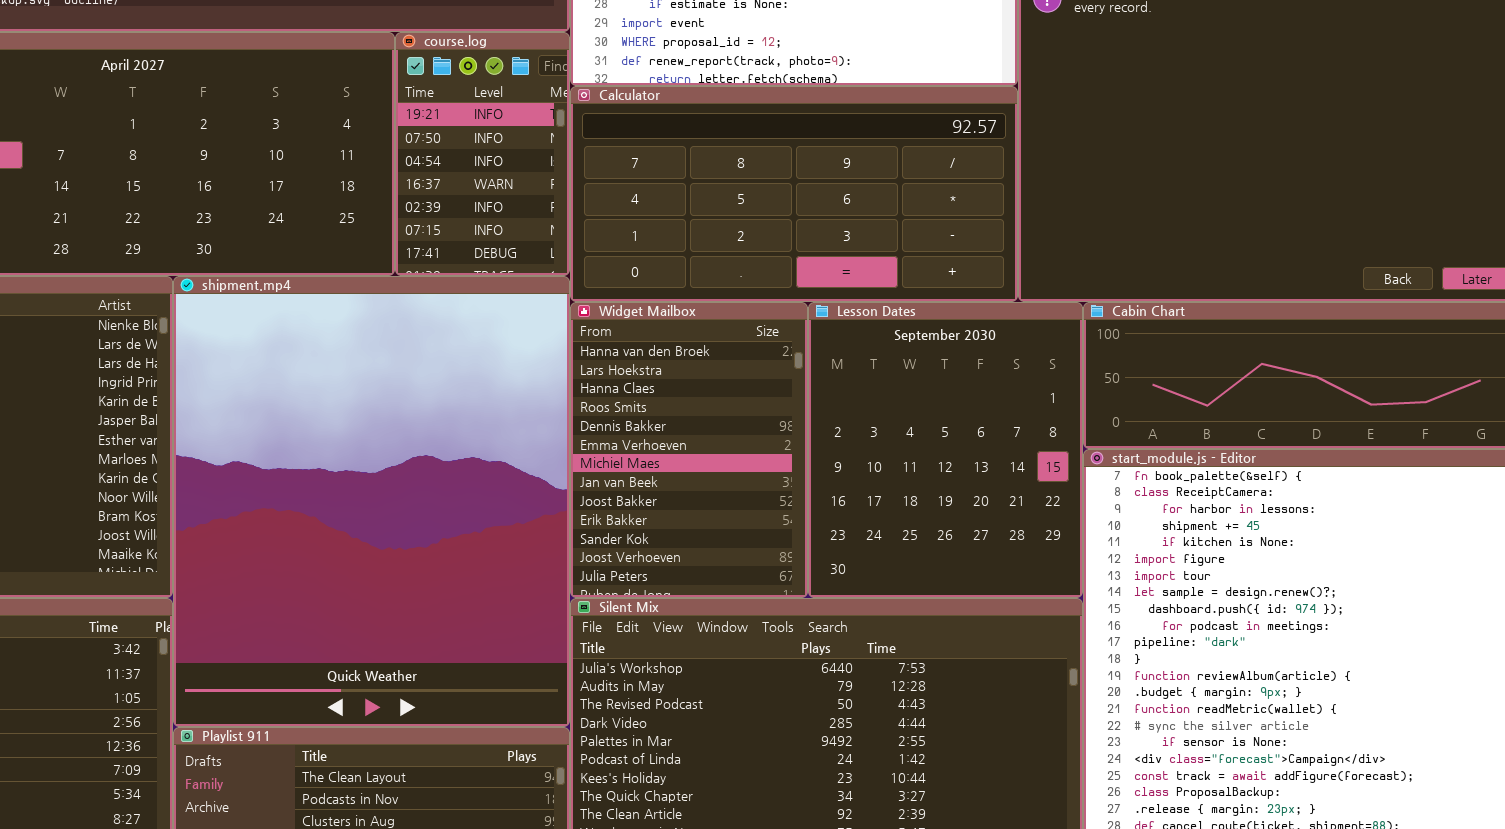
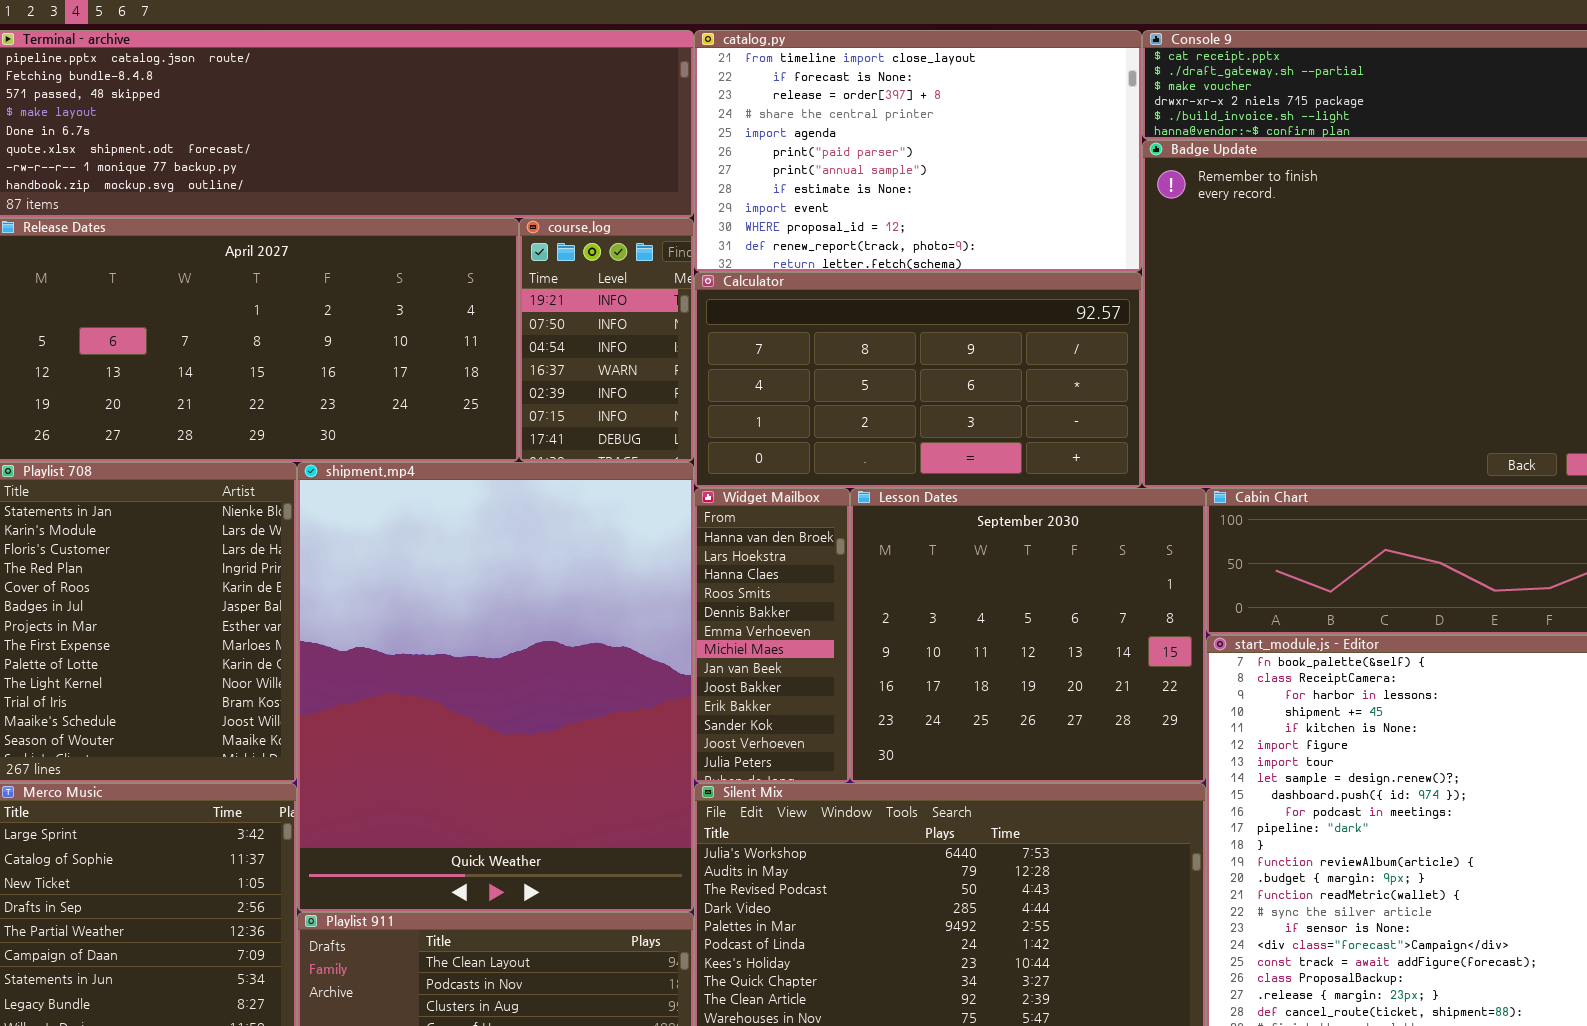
Widget Mailbox: [570,302,808,598] -> [694,488,850,783], resized
Lesson Dates: [808,302,1083,598] -> [850,488,1206,783], resized

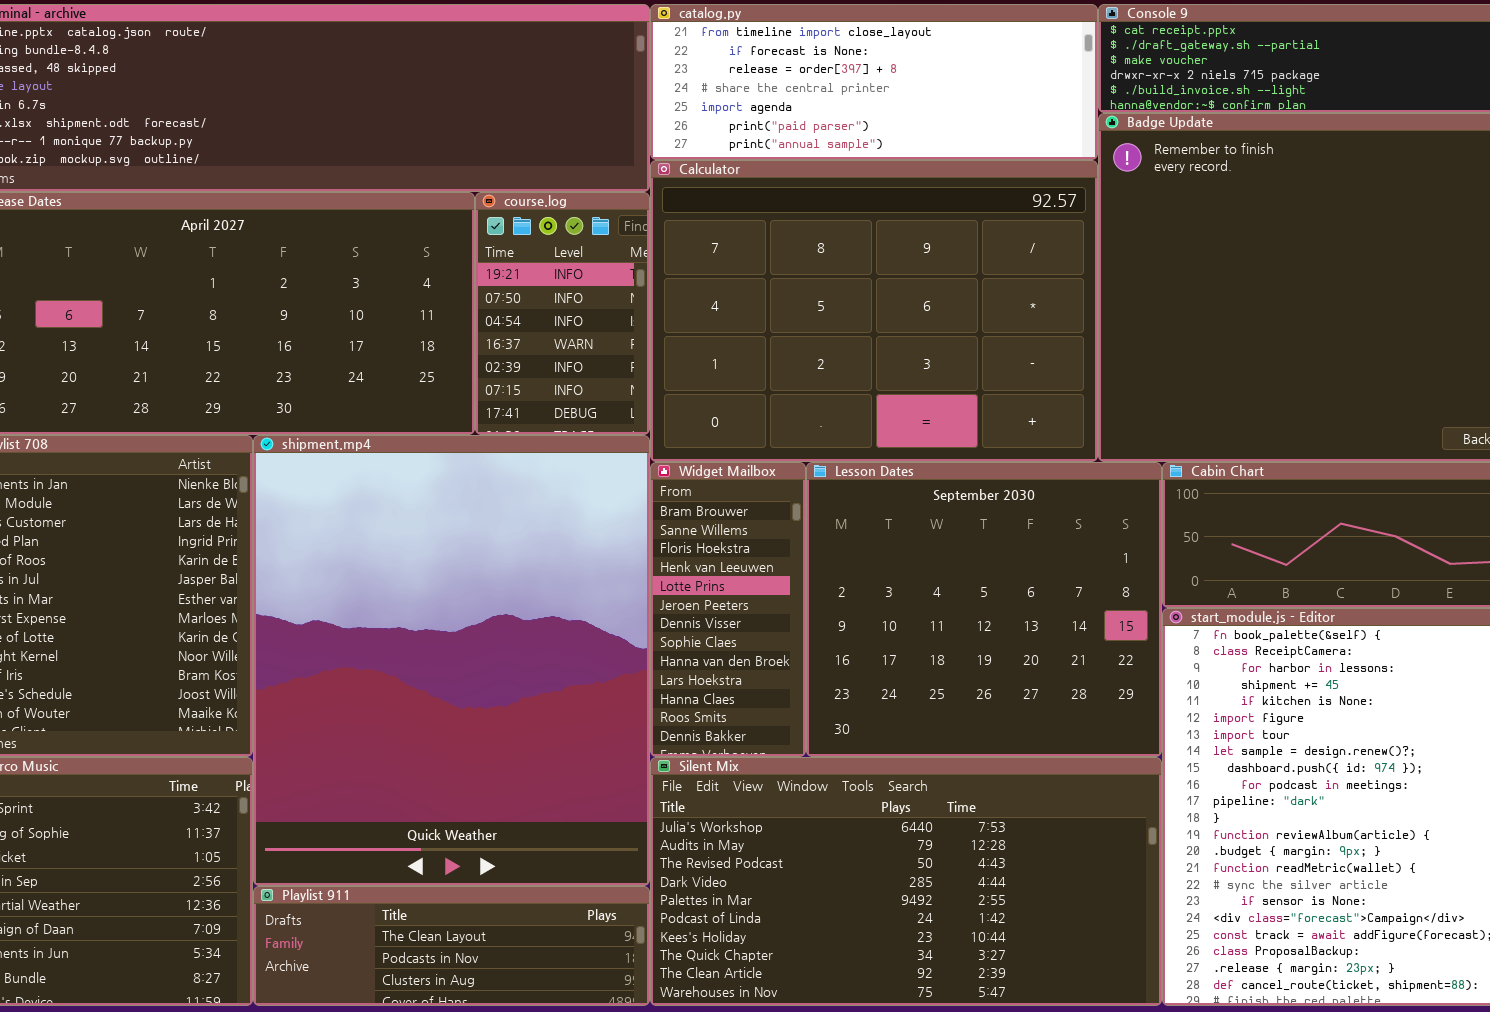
catalog.py: [694,30,1142,272] -> [650,4,1098,160], resized
Calculator: [694,272,1142,488] -> [650,160,1098,462], resized
Widget Mailbox: [694,488,850,783] -> [650,462,806,757], scrolled up 8 rows

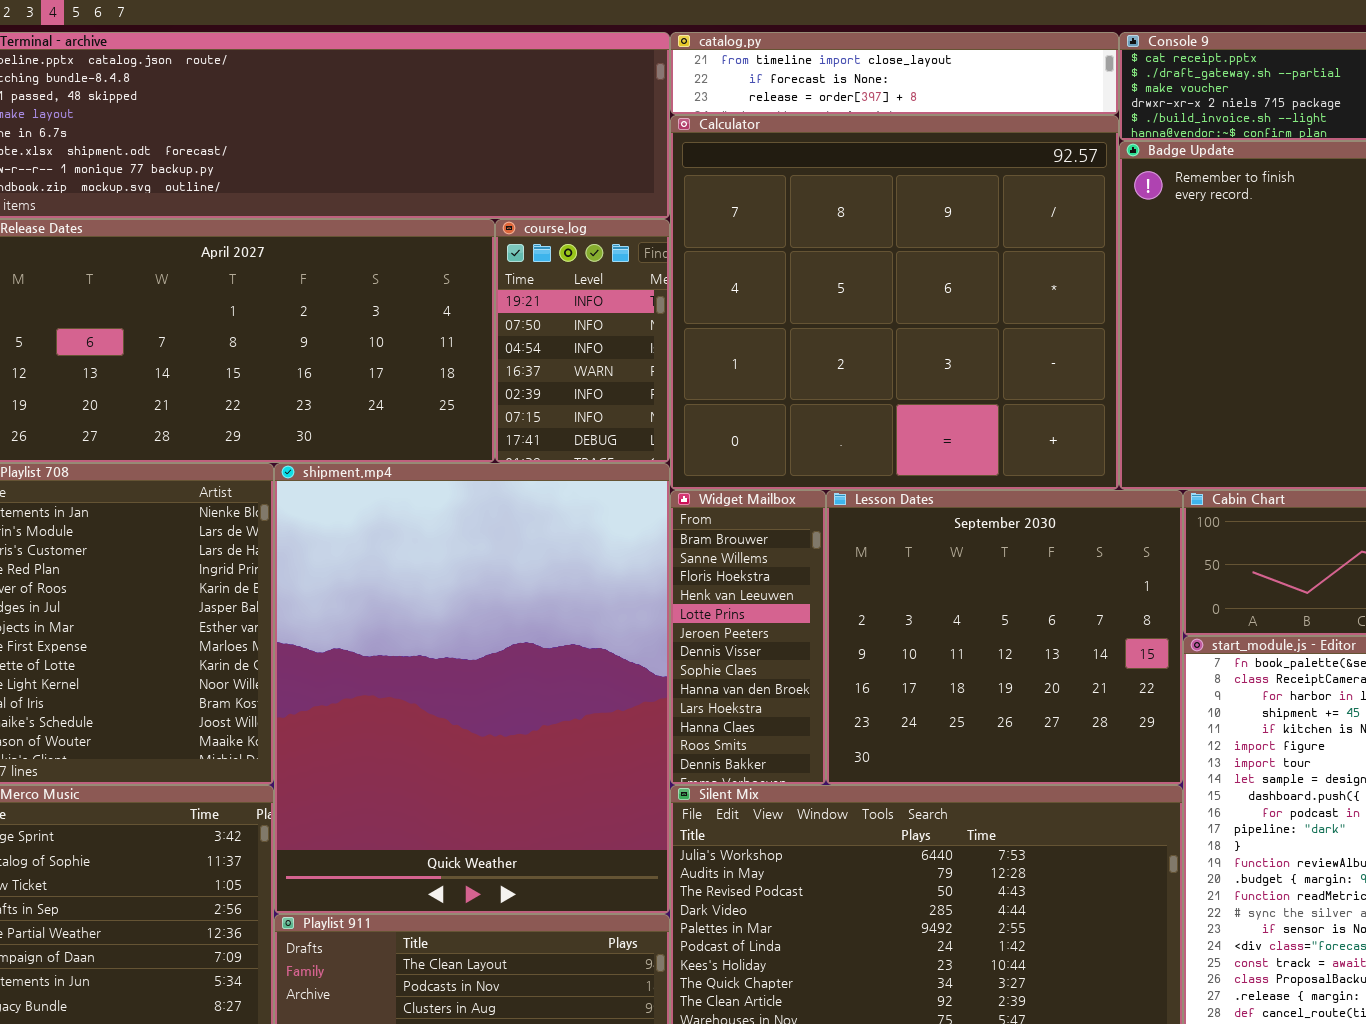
catalog.py: [650,4,1098,160] -> [670,32,1119,115], resized
Calculator: [650,160,1098,462] -> [670,115,1119,490], resized

